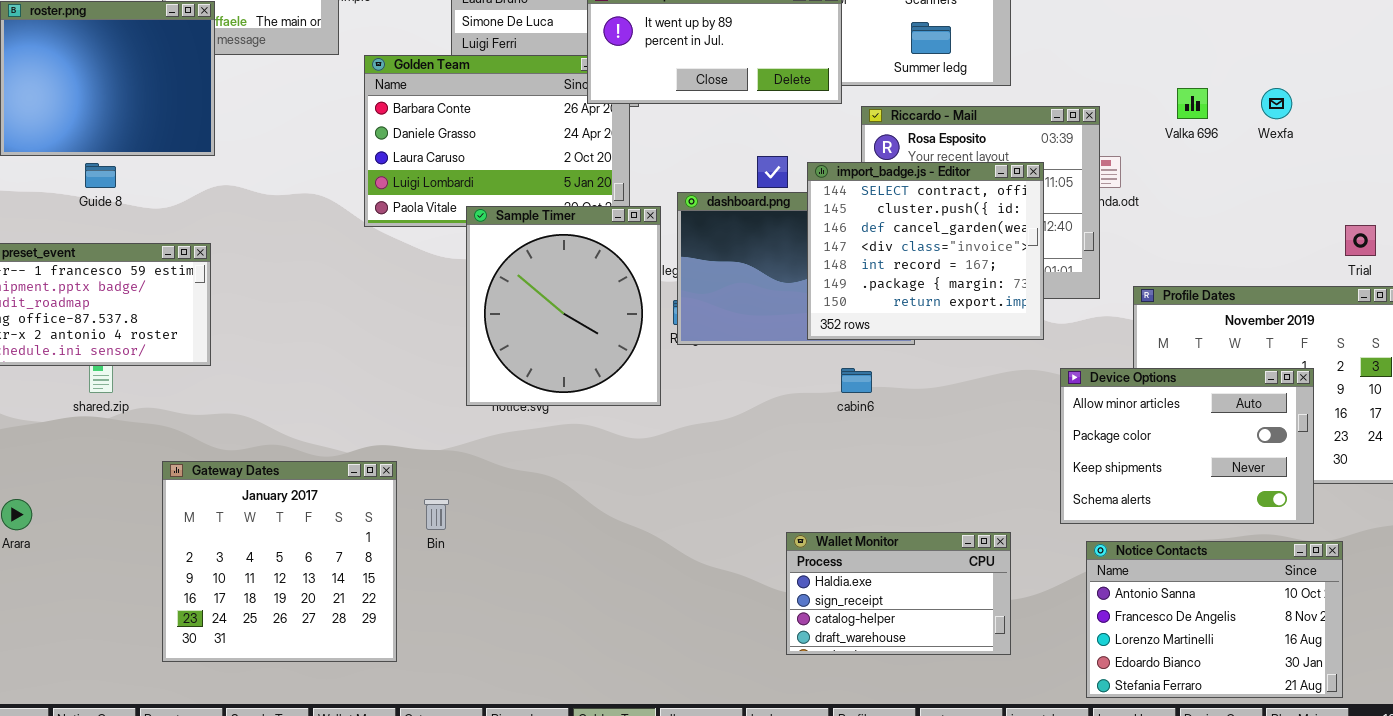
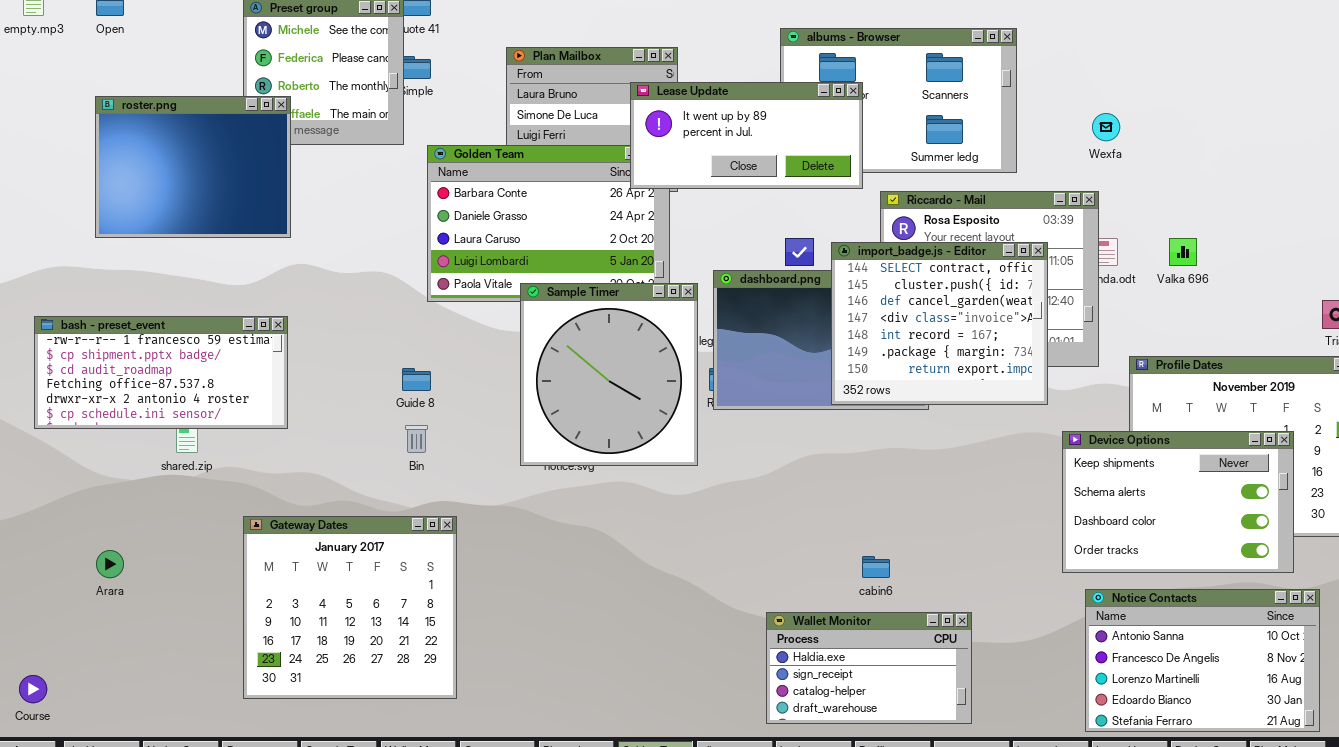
Valka 696: [1177,88,1208,119] -> [1169,238,1197,266], moved
Wexfa: [1261,88,1292,119] -> [1092,113,1120,141], moved
Guide 8: [85,163,116,188] -> [402,368,431,391], moved
cabin6: [841,368,872,393] -> [862,556,890,578], moved
Device Options: [1060,368,1314,524] -> [1062,431,1294,573], scrolled down 2 rows
Bin: [424,499,449,530] -> [405,425,428,453], moved
Wallet Monitor: [786,532,1011,655] -> [766,612,972,724], moved

